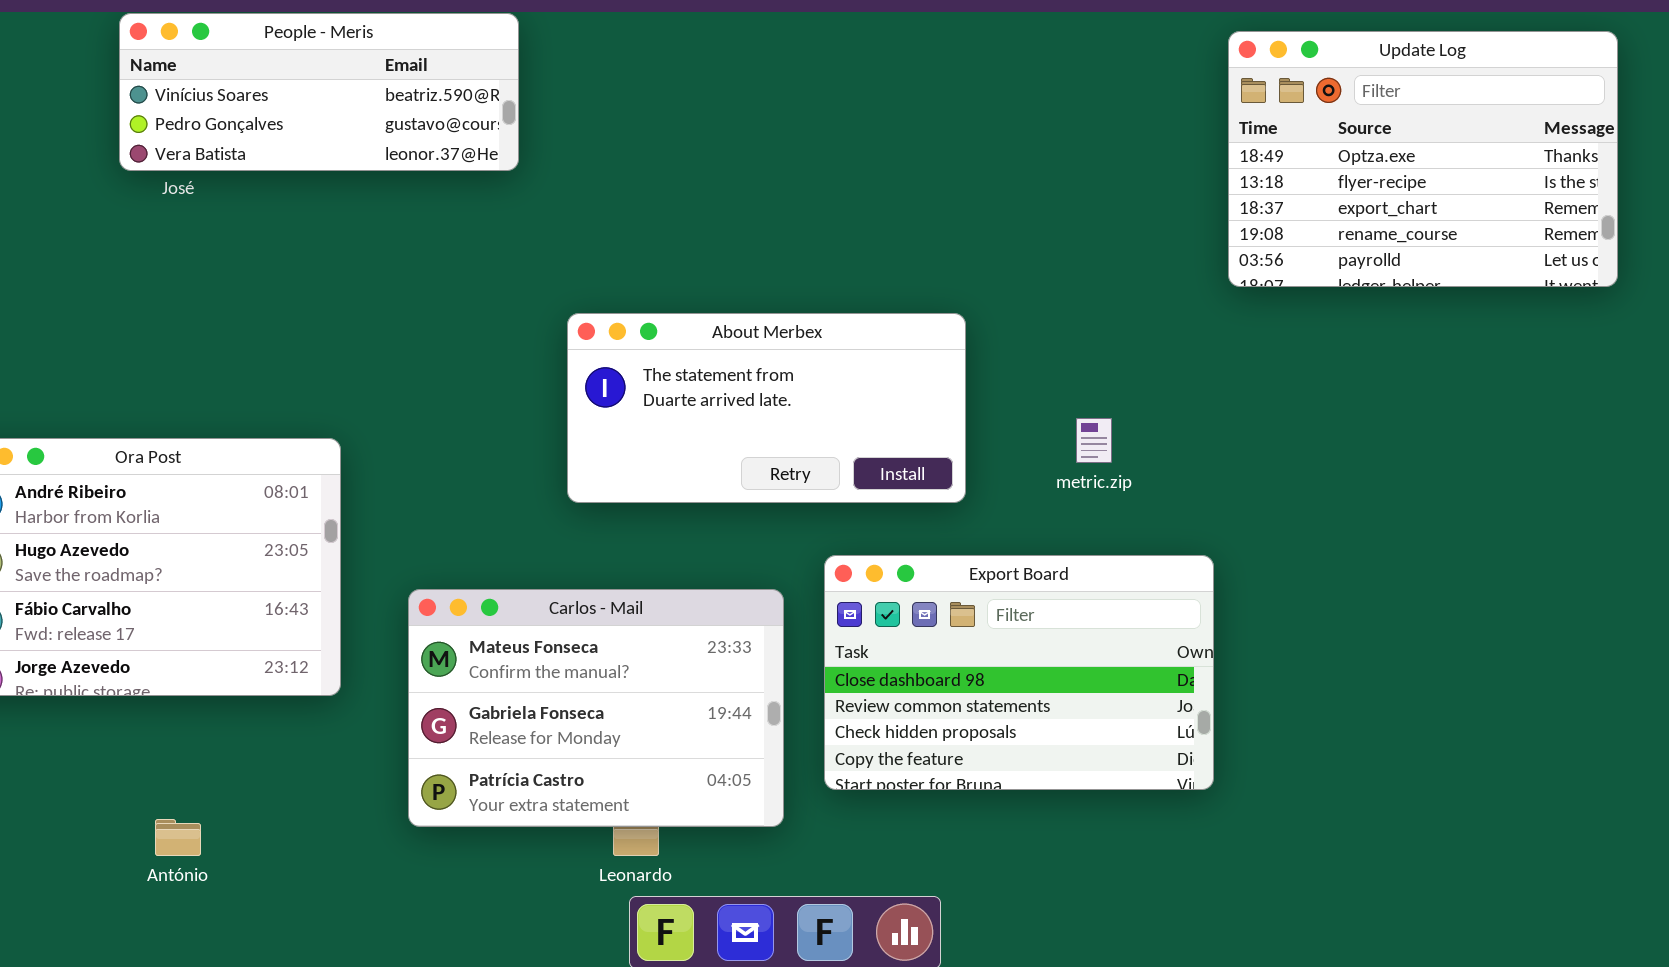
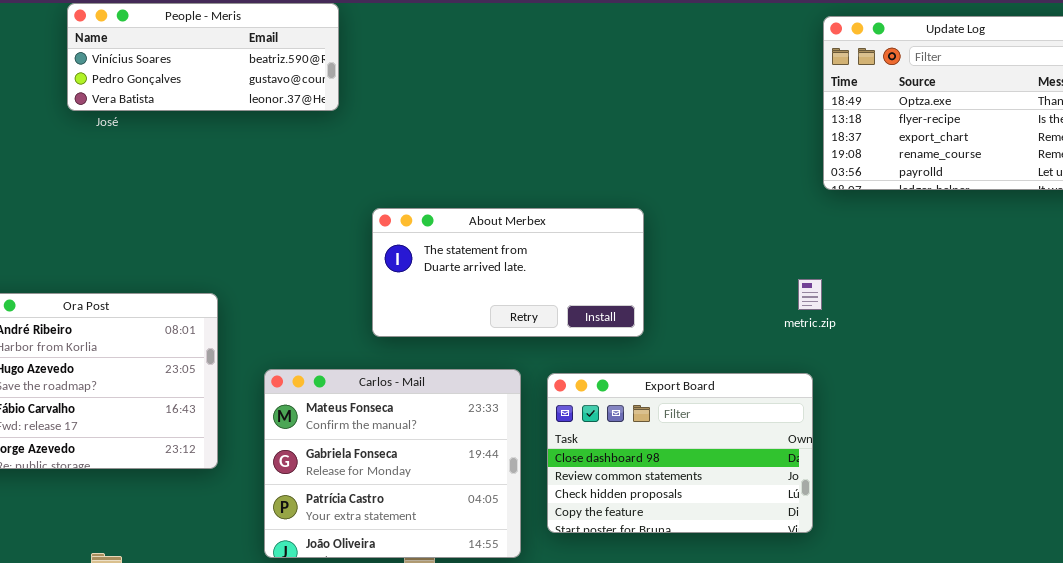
metric.zip: [1076,418,1112,463] -> [798,279,822,310], moved
Carlos - Mail: [408,589,784,827] -> [264,369,521,558], resized

